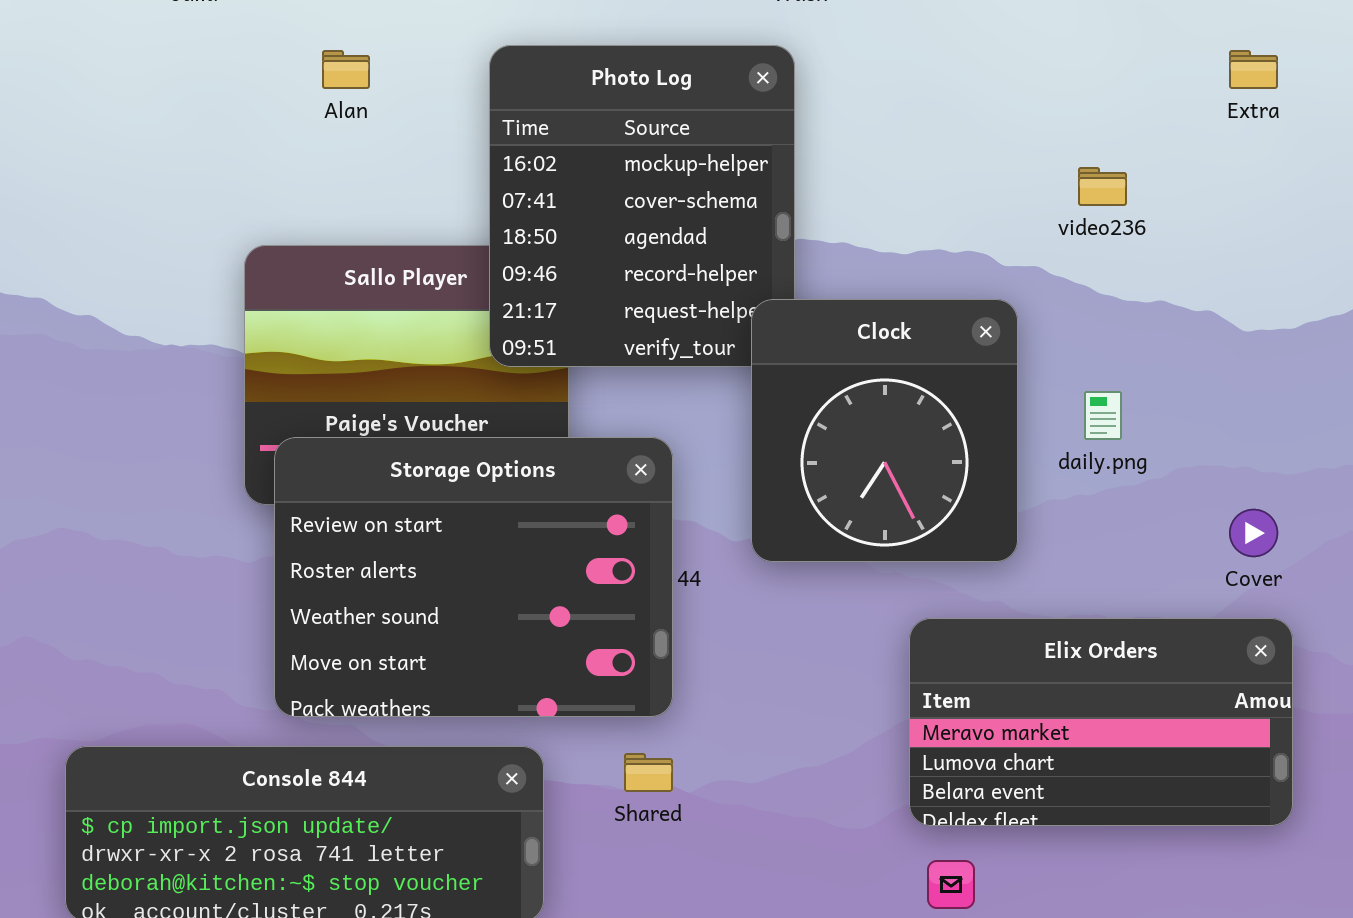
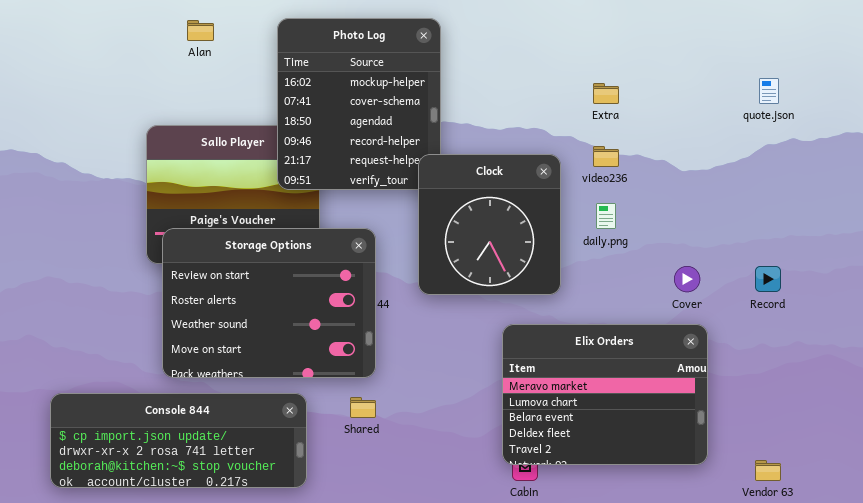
Extra: [1229,50,1278,89] -> [593,83,619,104], moved
video236: [1078,167,1127,206] -> [593,146,619,167], moved
Elix Orders: [909,618,1293,826] -> [502,324,708,465], resized

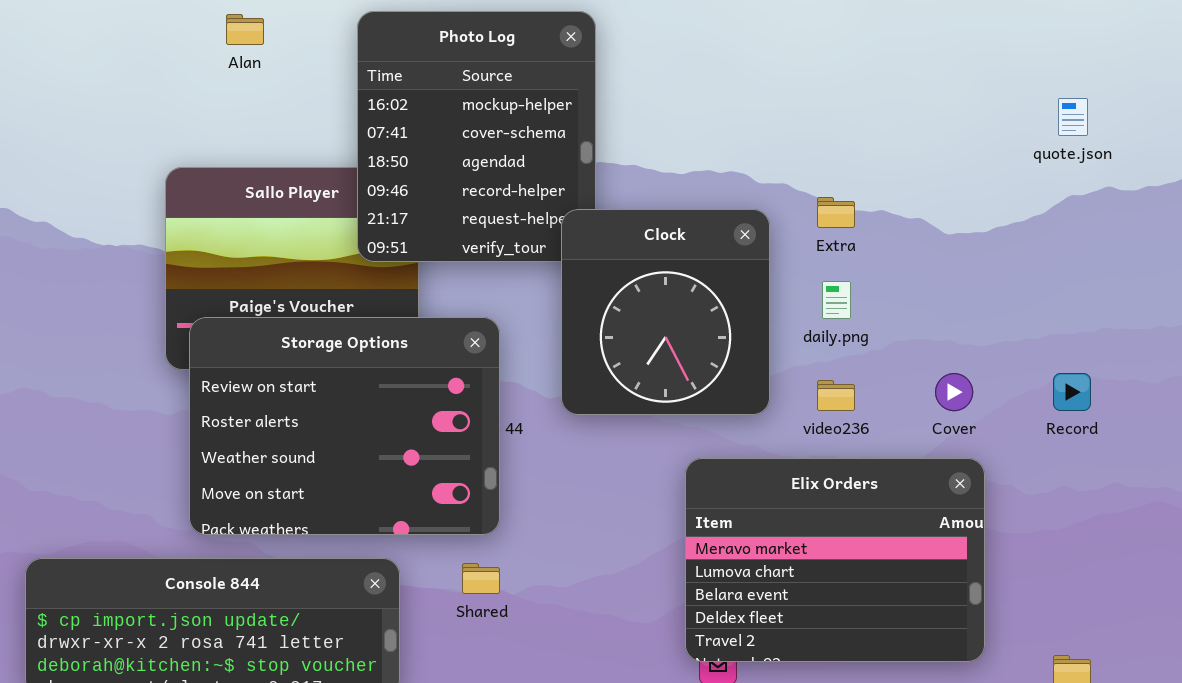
Extra: [593,83,619,104] -> [817,197,855,228], moved
video236: [593,146,619,167] -> [817,380,855,411], moved

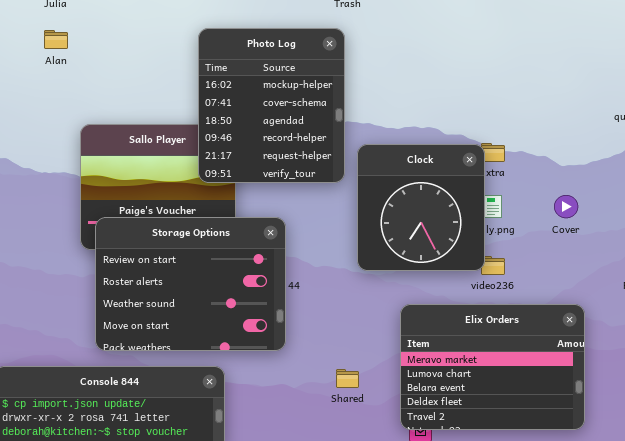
Alan: [226,14,264,45] -> [44,30,68,49], moved
Clock: [561,209,770,415] -> [357,144,485,271], moved
Cover: [935,373,973,411] -> [554,195,578,218], moved
Shared: [462,563,500,594] -> [336,369,359,388], moved

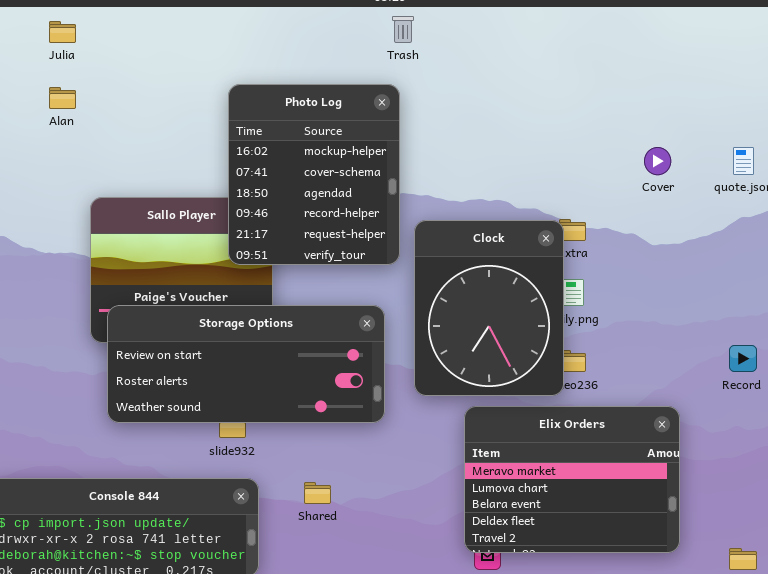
Clock: [357,144,485,271] -> [414,220,564,396], resized
Cover: [554,195,578,218] -> [644,147,671,175], moved
Storage Options: [95,217,286,351] -> [107,305,385,423], resized
Shared: [336,369,359,388] -> [304,482,331,504], moved

